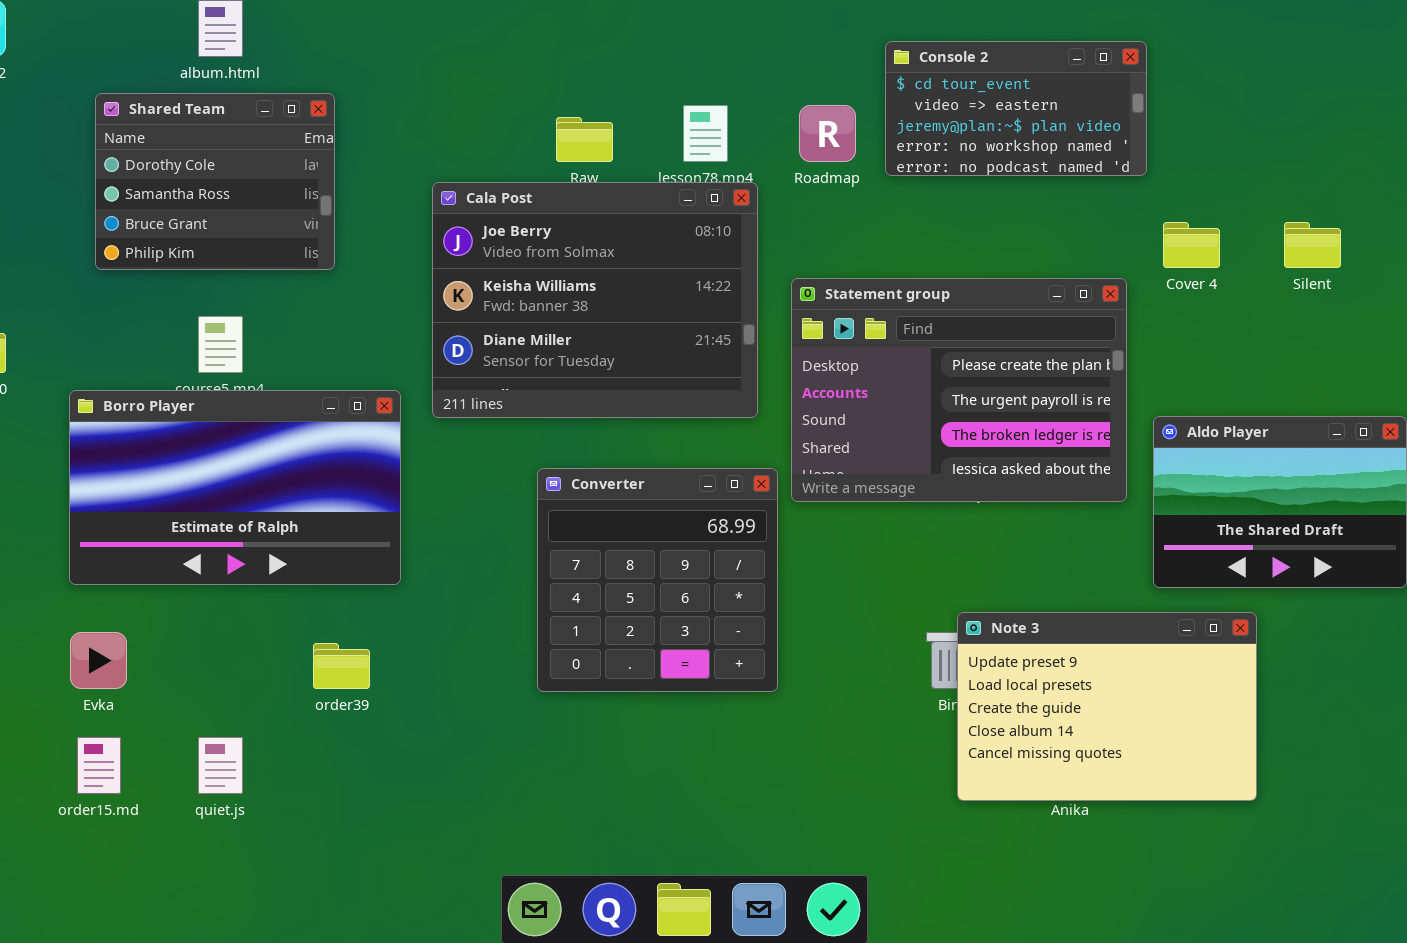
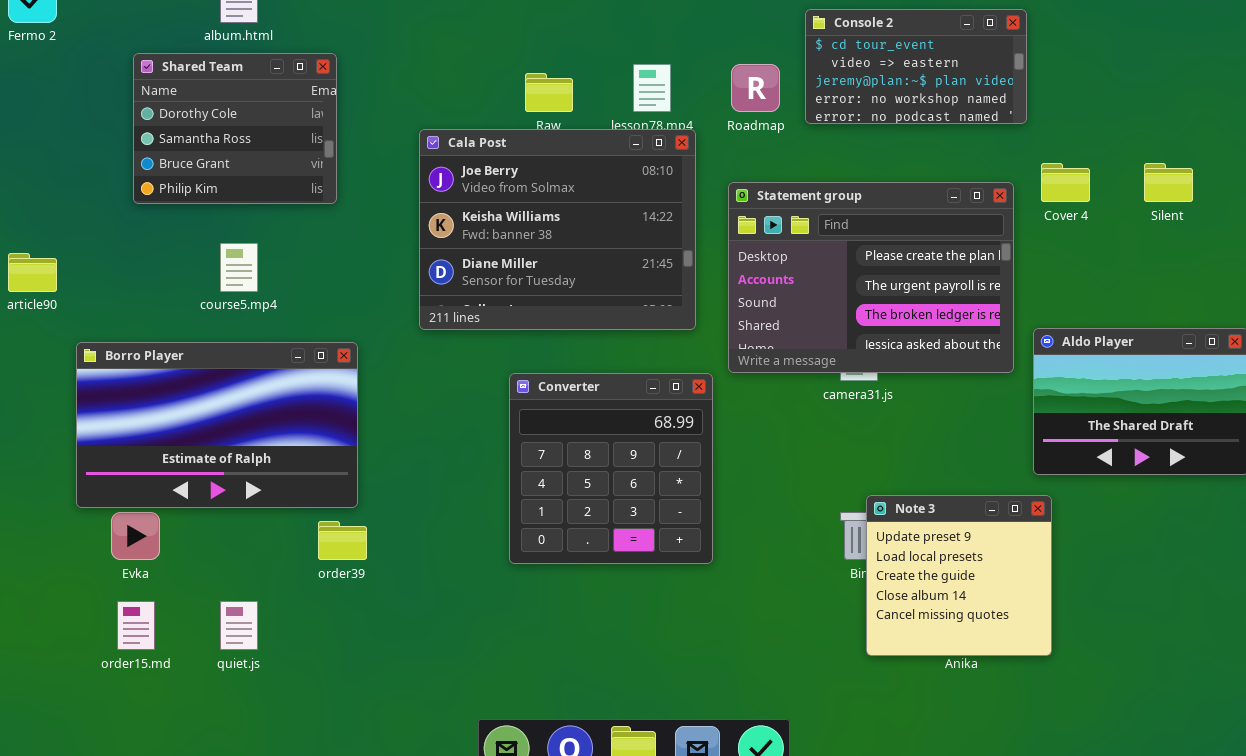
Statement group: [791,278,1127,502] -> [728,182,1014,373], moved
Borro Player: [69,390,401,585] -> [76,342,358,508], moved
Note 3: [957,612,1257,801] -> [866,495,1052,656], resized

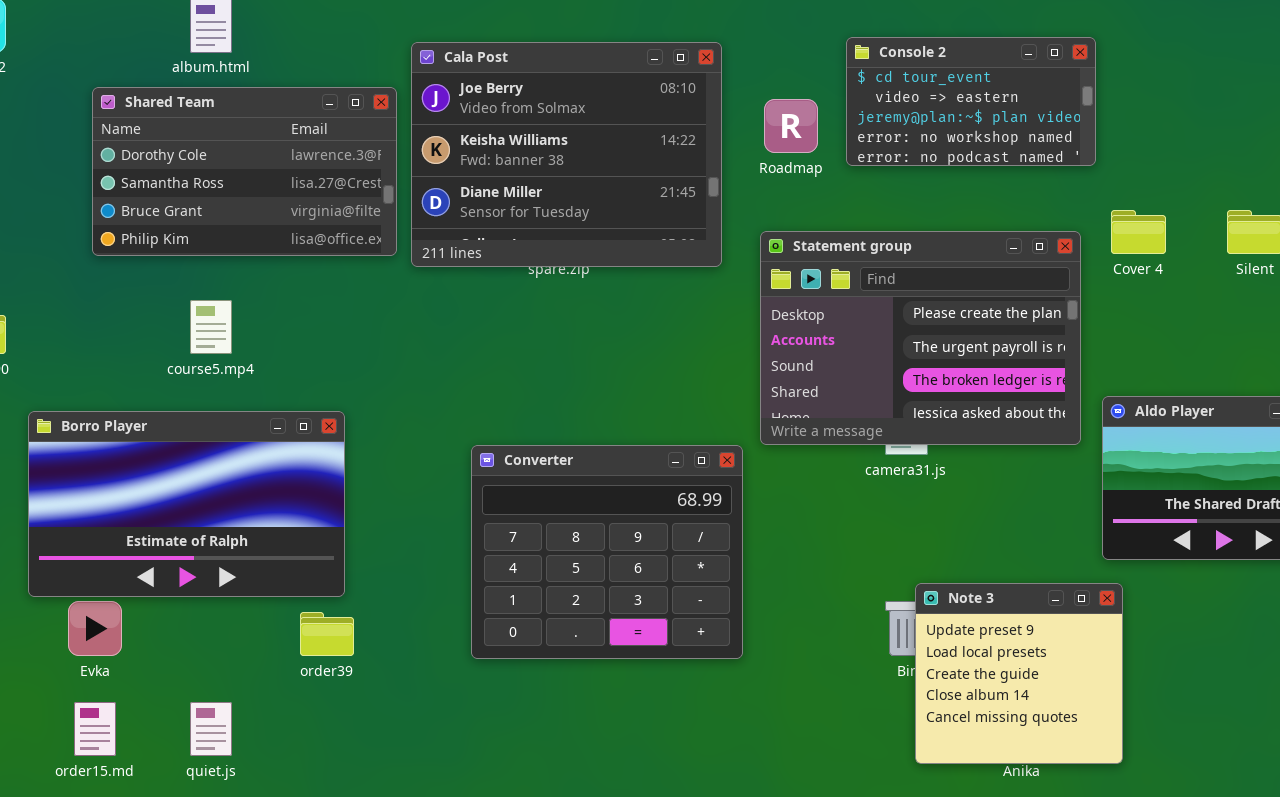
Shared Team: [133,53,337,204] -> [92,87,397,256], resized
Cala Post: [419,129,696,330] -> [411,42,722,267], moved
Converter: [509,373,713,564] -> [471,445,743,659], resized

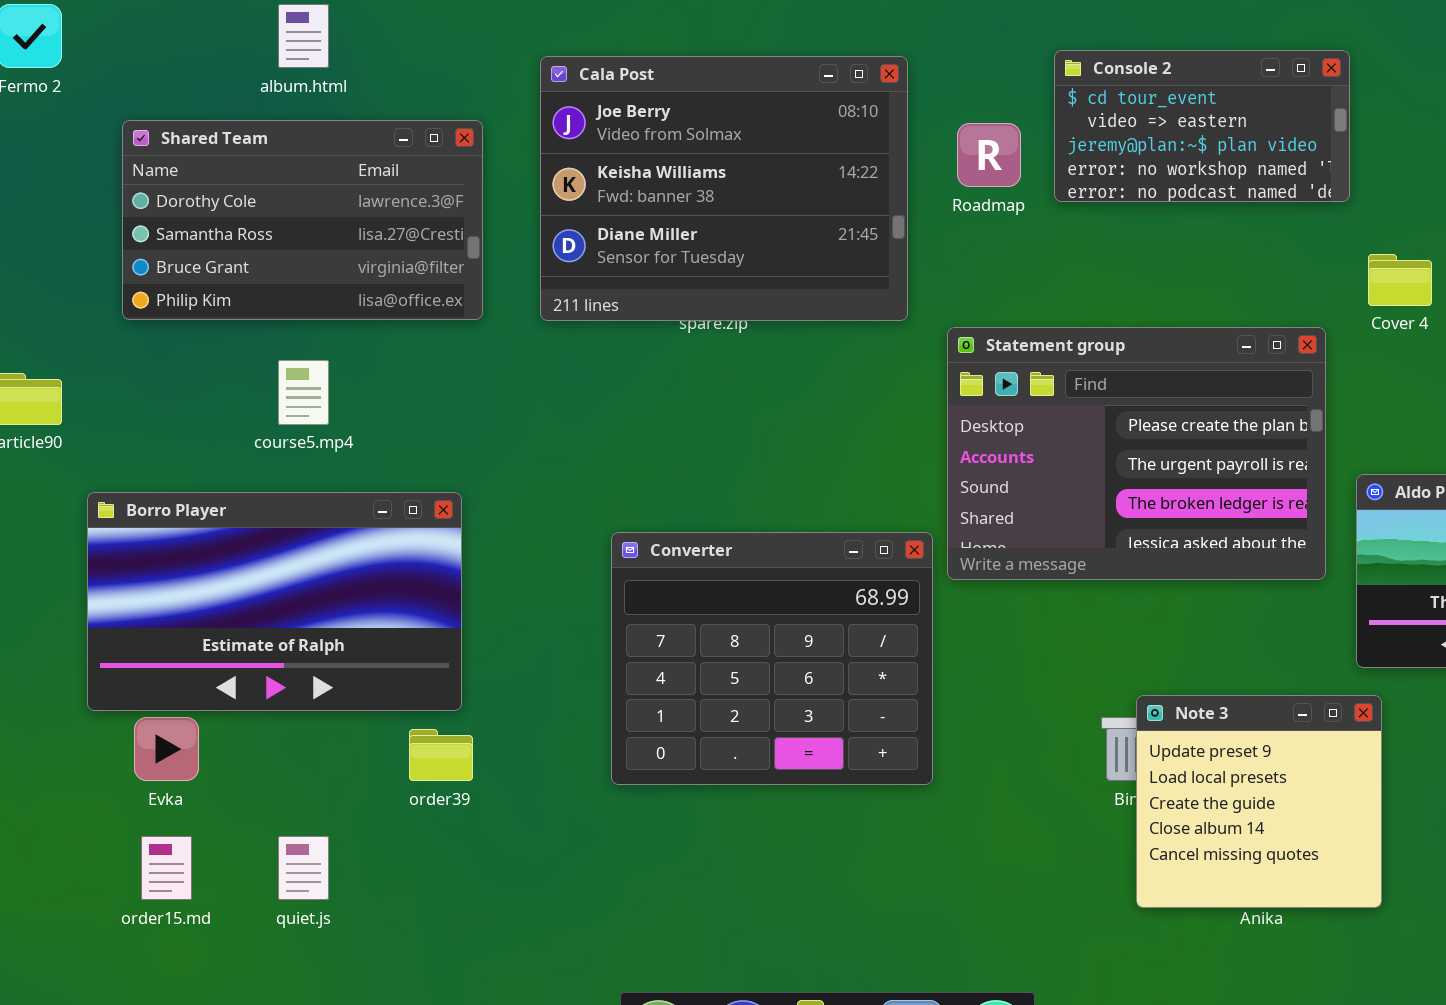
Shared Team: [92,87,397,256] -> [122,120,483,320], moved
Statement group: [760,231,1081,445] -> [947,327,1326,580], moved

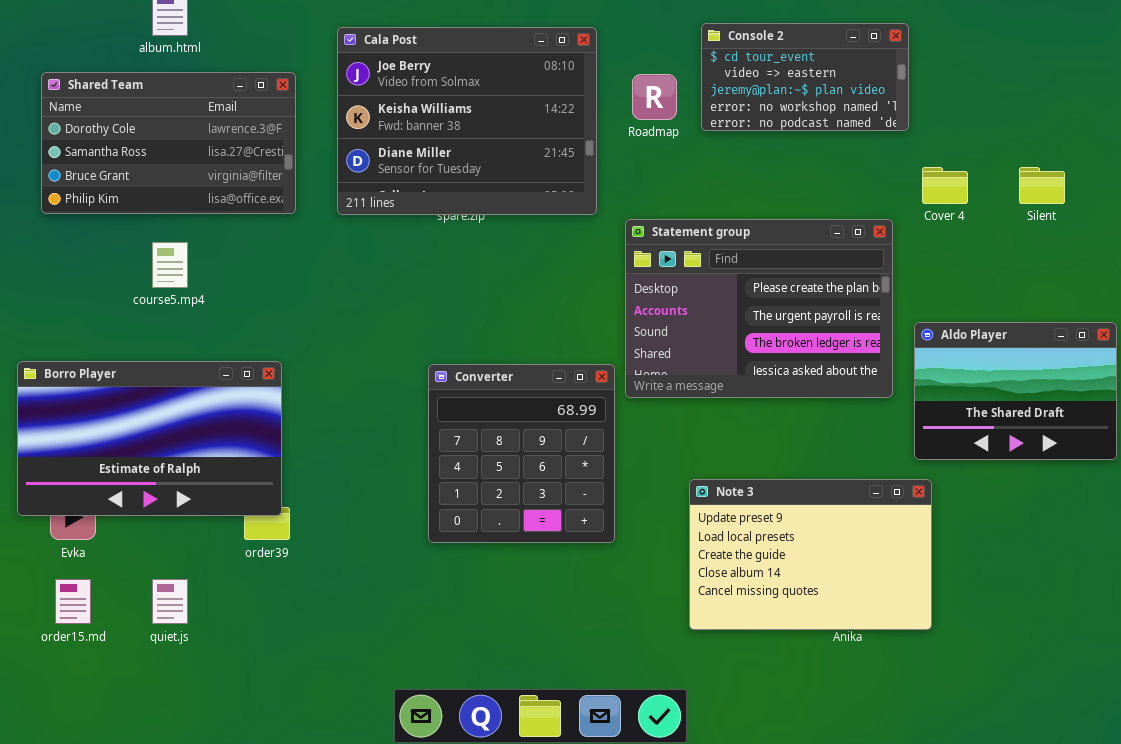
Borro Player: [87,492,462,711] -> [17,361,282,516], moved
Converter: [611,532,933,785] -> [428,364,615,543], resized
Note 3: [1136,695,1382,908] -> [689,479,932,630], resized

